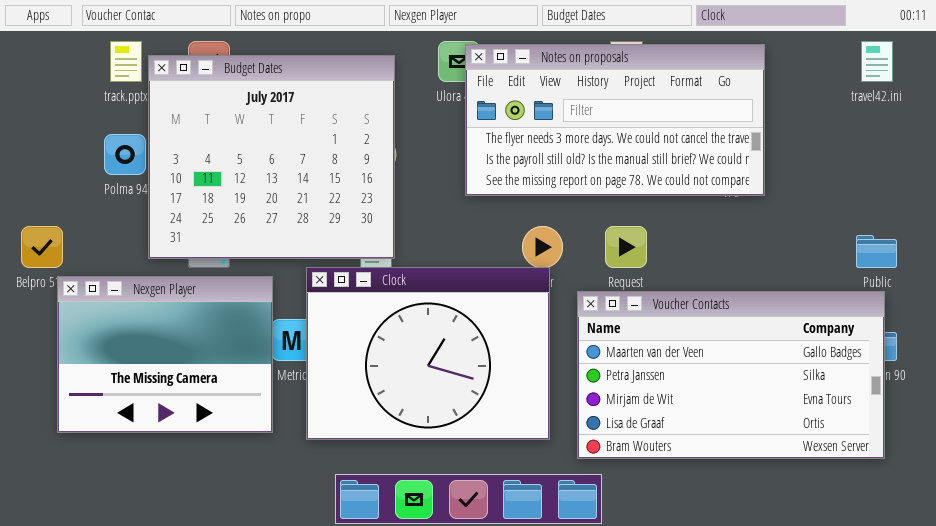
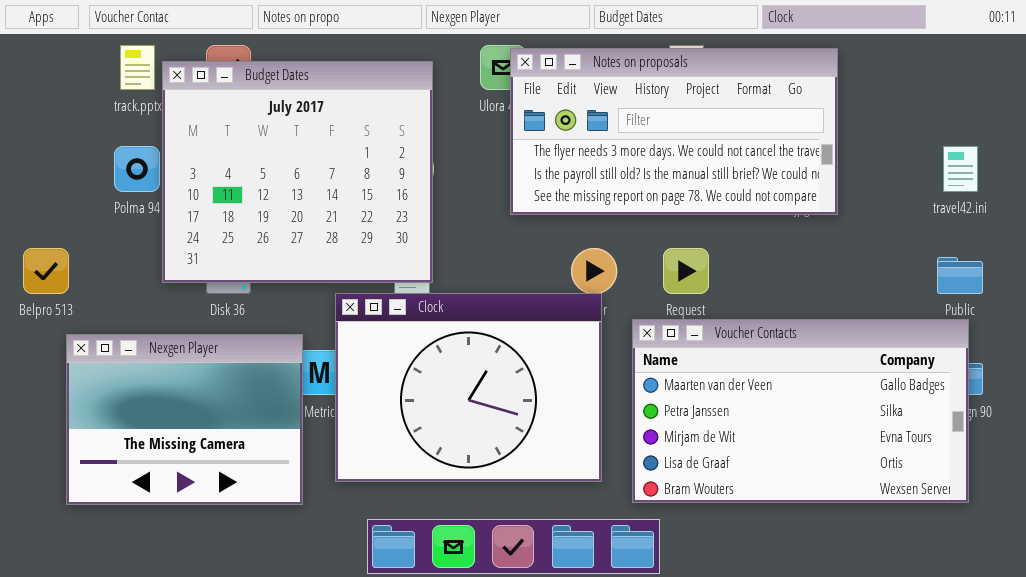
travel42.ini: [861,41,893,82] -> [943,146,978,192], moved
Nexgen Player: [57,276,273,433] -> [66,334,303,505], moved

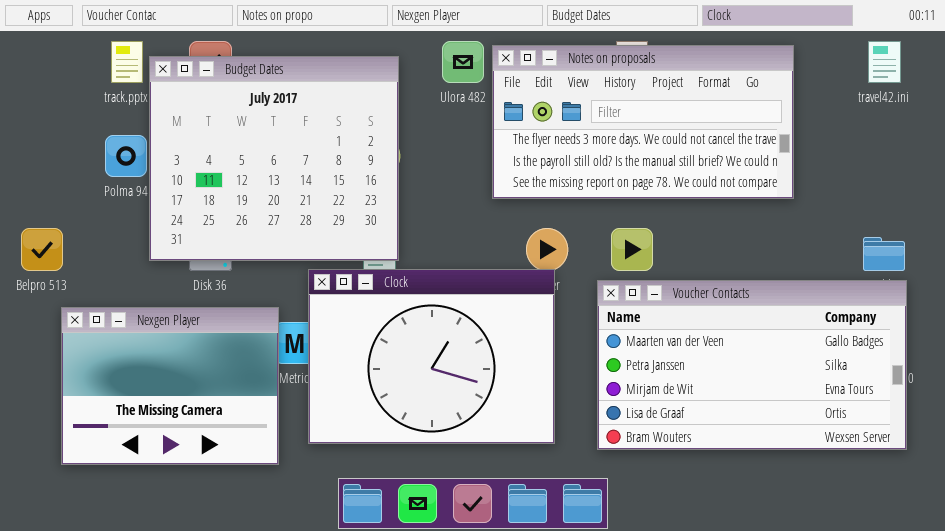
Notes on proposals: [510,48,838,215] -> [492,45,794,199], moved
travel42.ini: [943,146,978,192] -> [868,41,901,83], moved
Voucher Contacts: [632,319,969,503] -> [597,280,907,450], moved

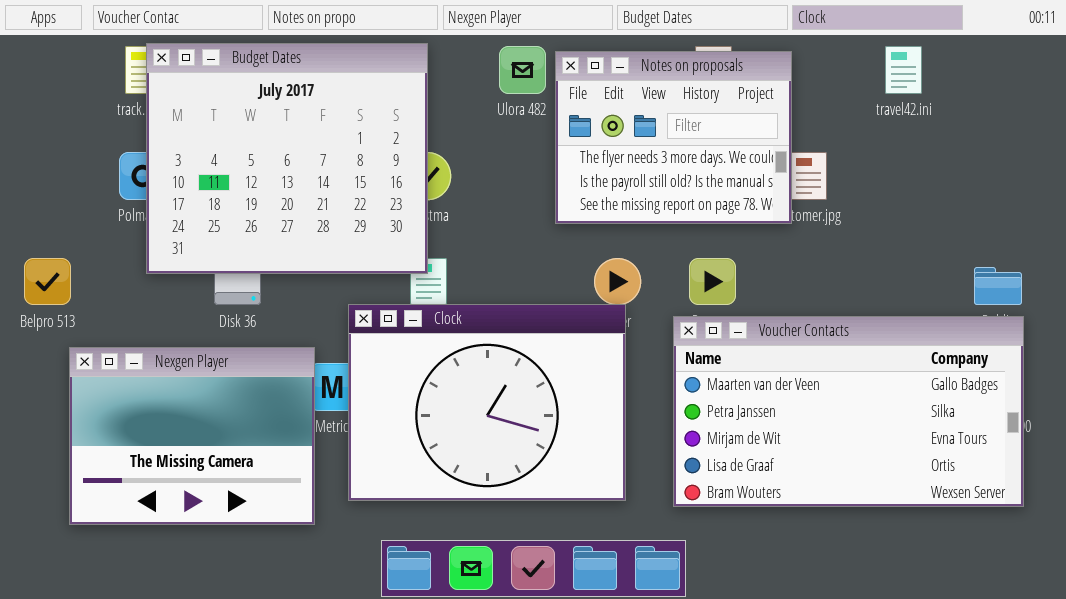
travel42.ini: [868,41,901,83] -> [885,46,922,94], moved
Notes on proposals: [492,45,794,199] -> [555,51,792,224], resized
Budget Dates: [149,56,399,261] -> [146,43,428,274], moved

